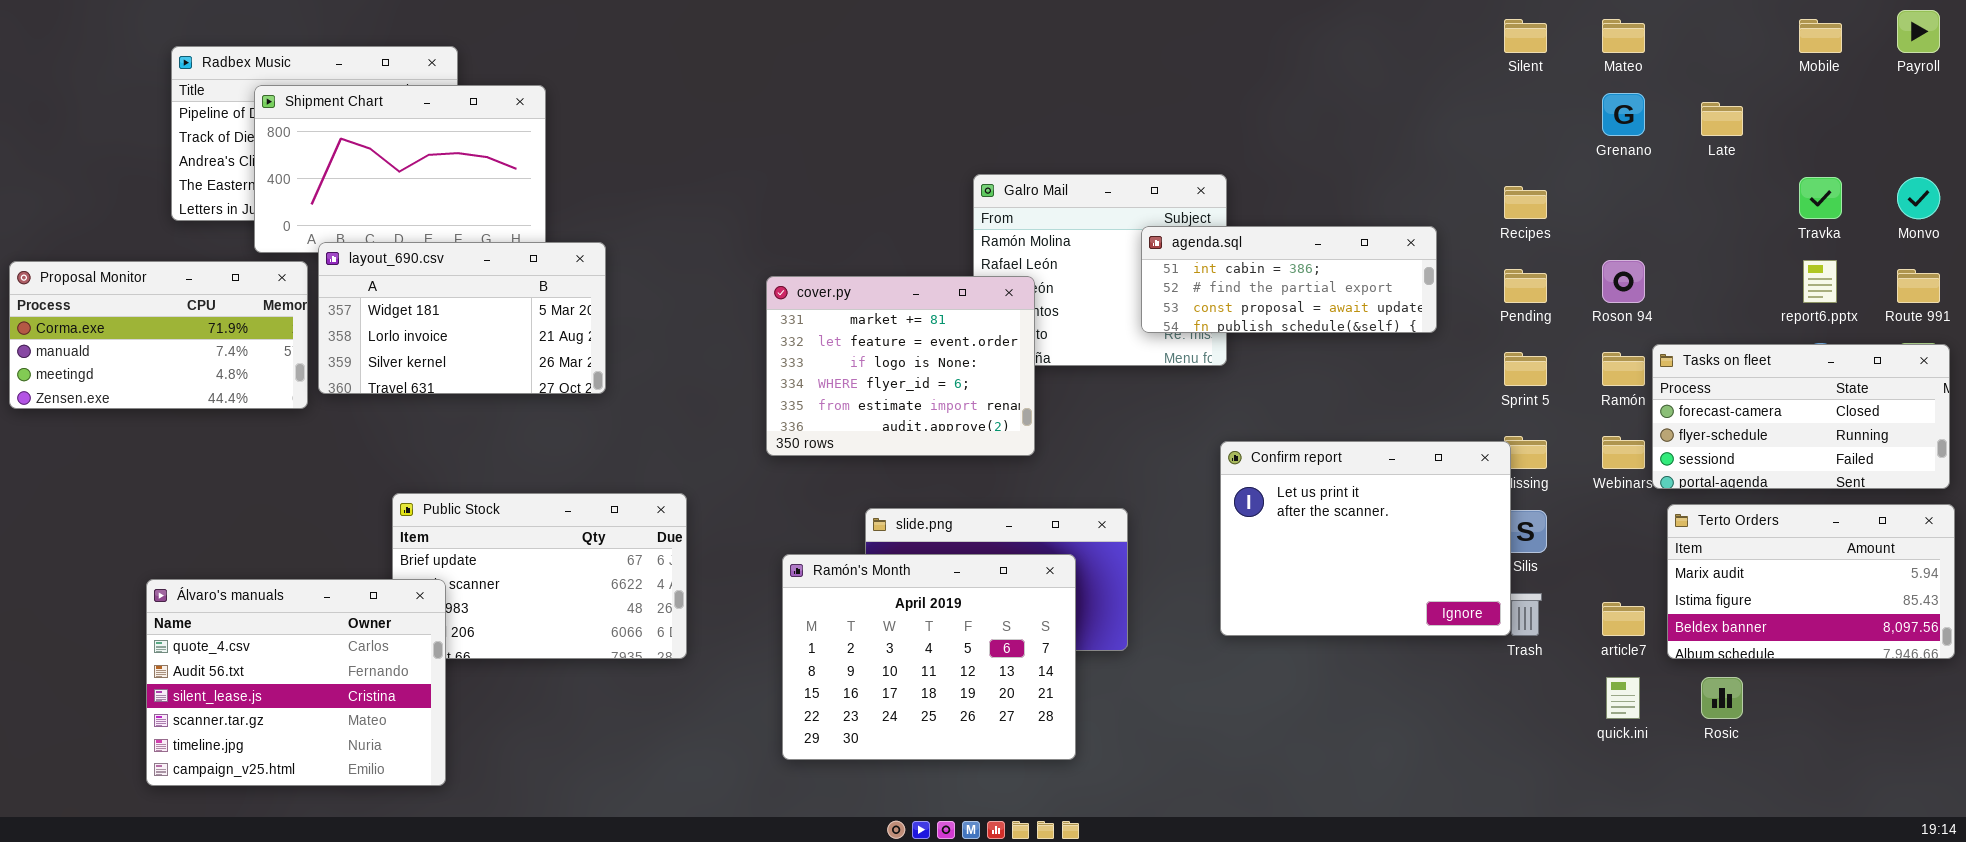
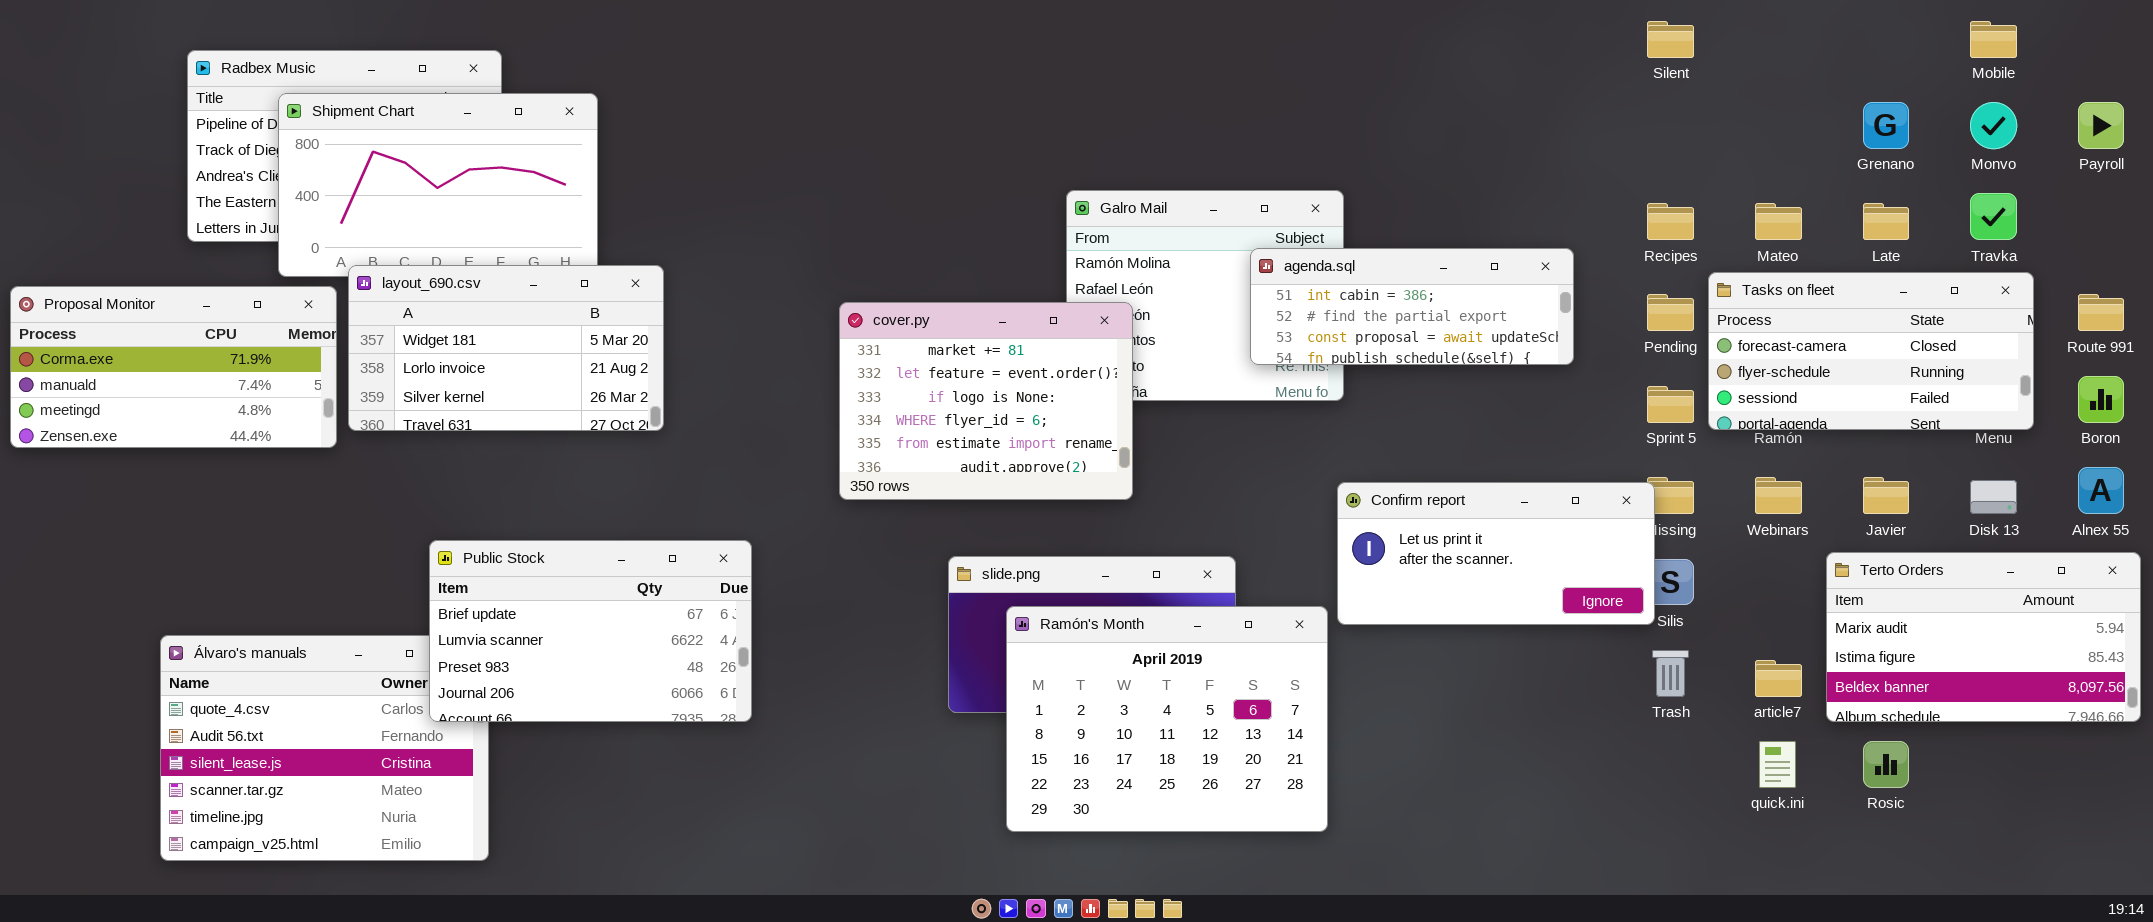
Payroll: [1897,10,1940,53] -> [2078,102,2124,149], moved
Mateo: [1602,19,1645,53] -> [1755,203,1802,240], moved
Grenano: [1602,93,1645,136] -> [1863,102,1909,149], moved
Late: [1701,102,1743,136] -> [1863,203,1909,240], moved
Monvo: [1897,177,1940,219] -> [1970,102,2017,149], moved
Tasks on fleet: [1652,344,1950,489] -> [1708,272,2034,430], moved
Confirm report: [1220,441,1511,636] -> [1337,482,1655,625], resized
Public Stock: [392,493,687,659] -> [429,540,752,722], raised
Ramón's Month: [782,554,1076,760] -> [1006,606,1328,832], moved

